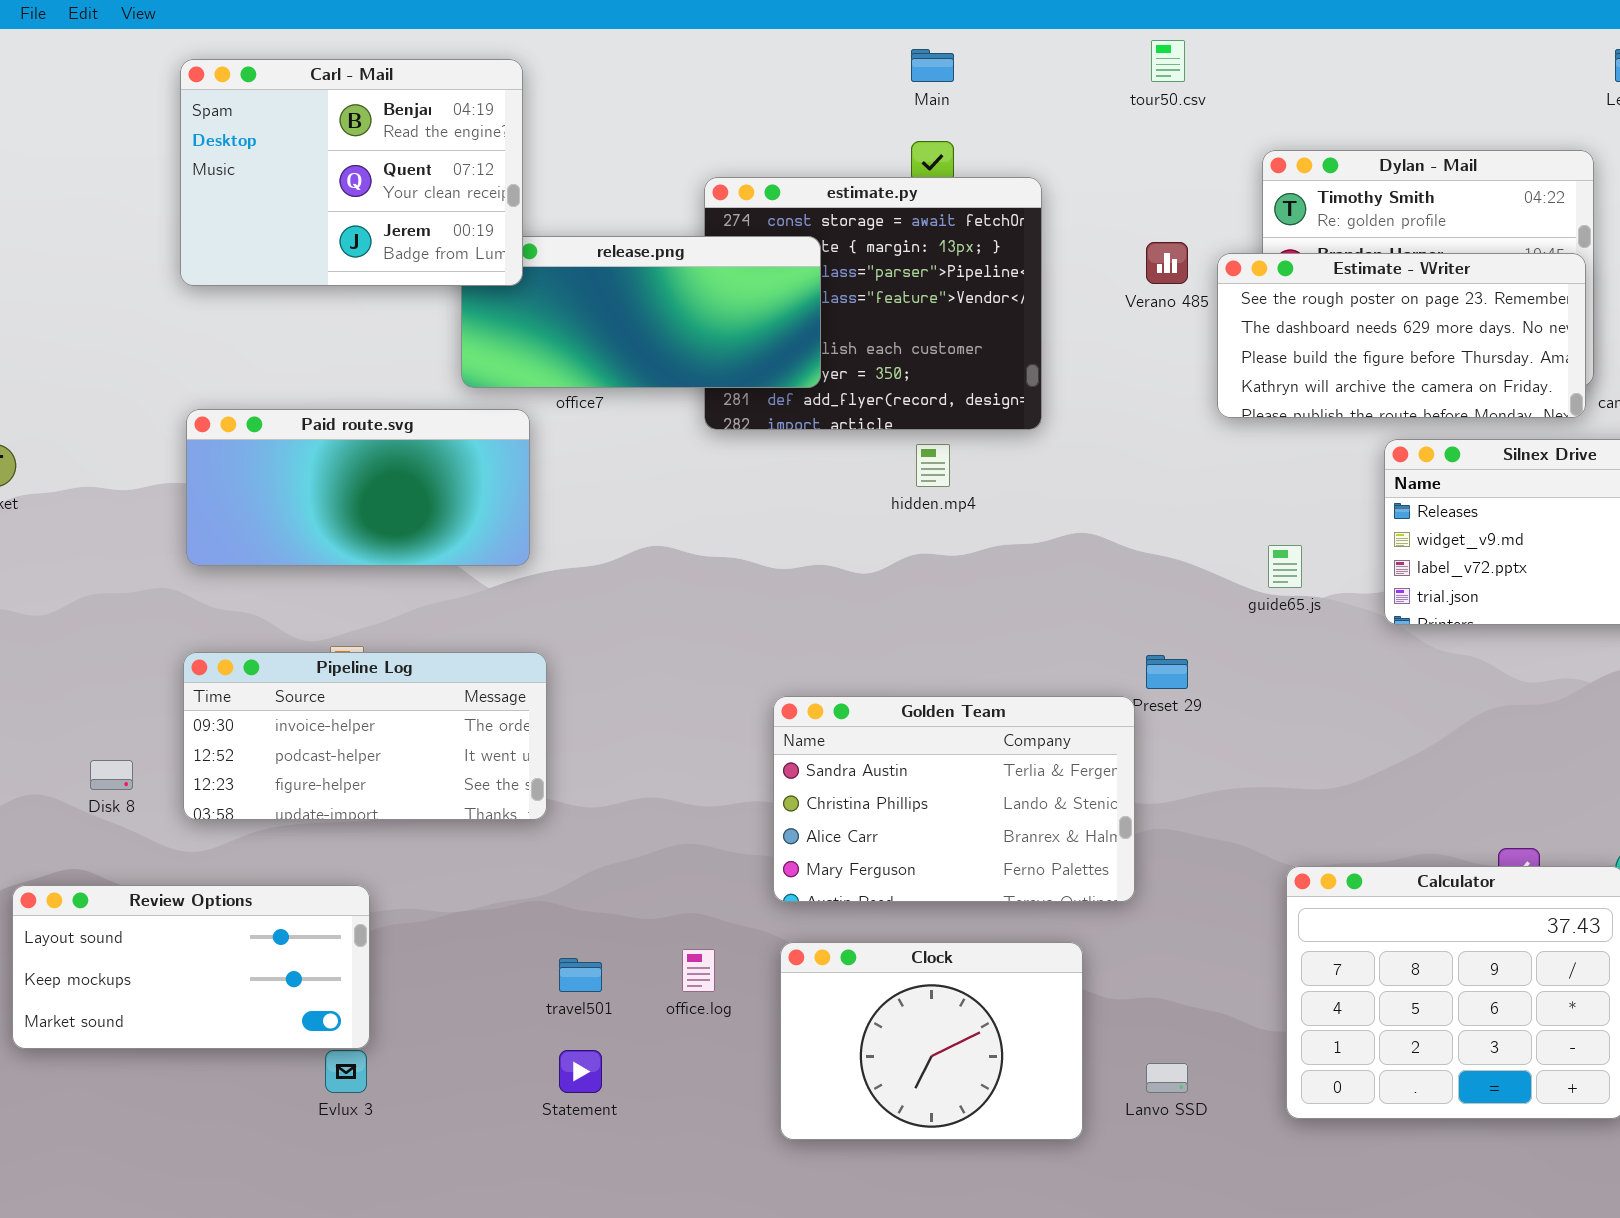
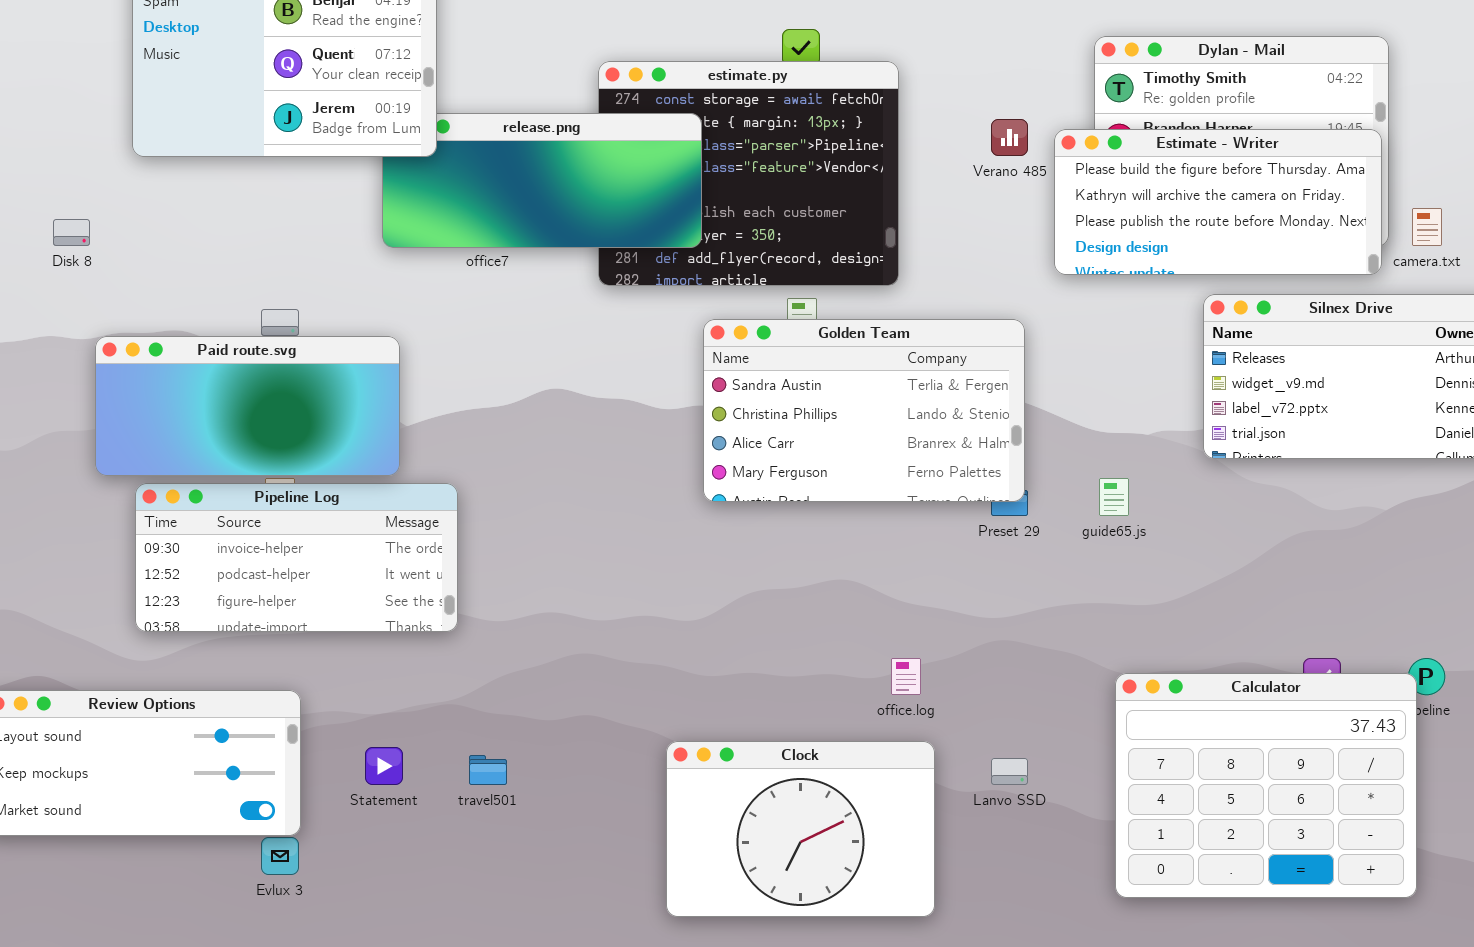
Estimate - Writer: [1217,253,1586,418] -> [1054,129,1382,275], scrolled down 2 rows
Paid route.svg: [186,409,530,566] -> [95,336,400,476], moved
guide65.js: [1268,545,1302,588] -> [1099,478,1129,516], moved
Golden Team: [773,696,1135,902] -> [703,319,1025,502], moved
Disk 8: [90,760,133,790] -> [53,219,90,246], moved
office.log: [682,949,715,992] -> [891,658,921,695], moved
Statement: [559,1050,602,1093] -> [365,747,403,785], moved
Lanvo SSD: [1146,1063,1188,1093] -> [991,758,1028,785], moved

